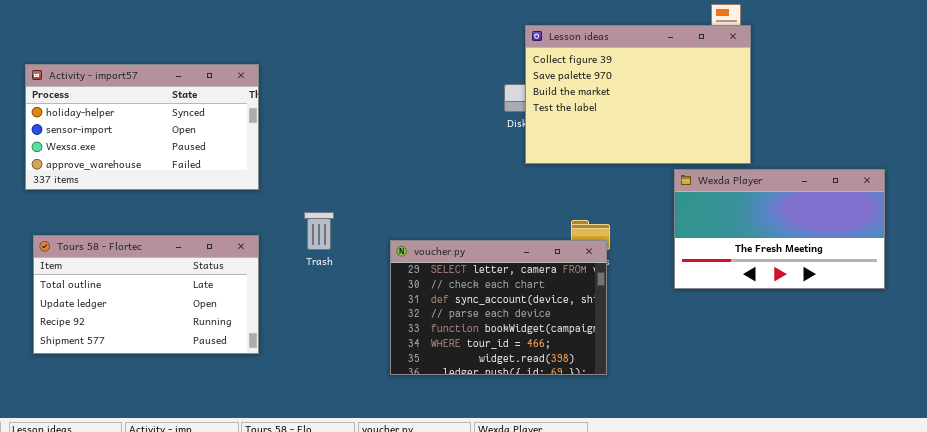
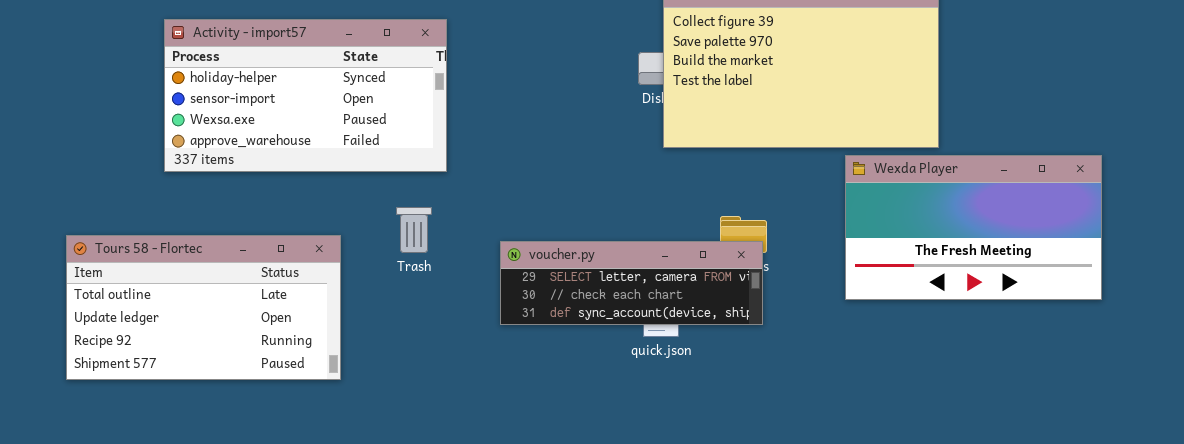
Activity - import57: [25,64,259,190] -> [164,19,447,172], moved
voucher.py: [390,240,607,375] -> [500,241,763,325], resized

